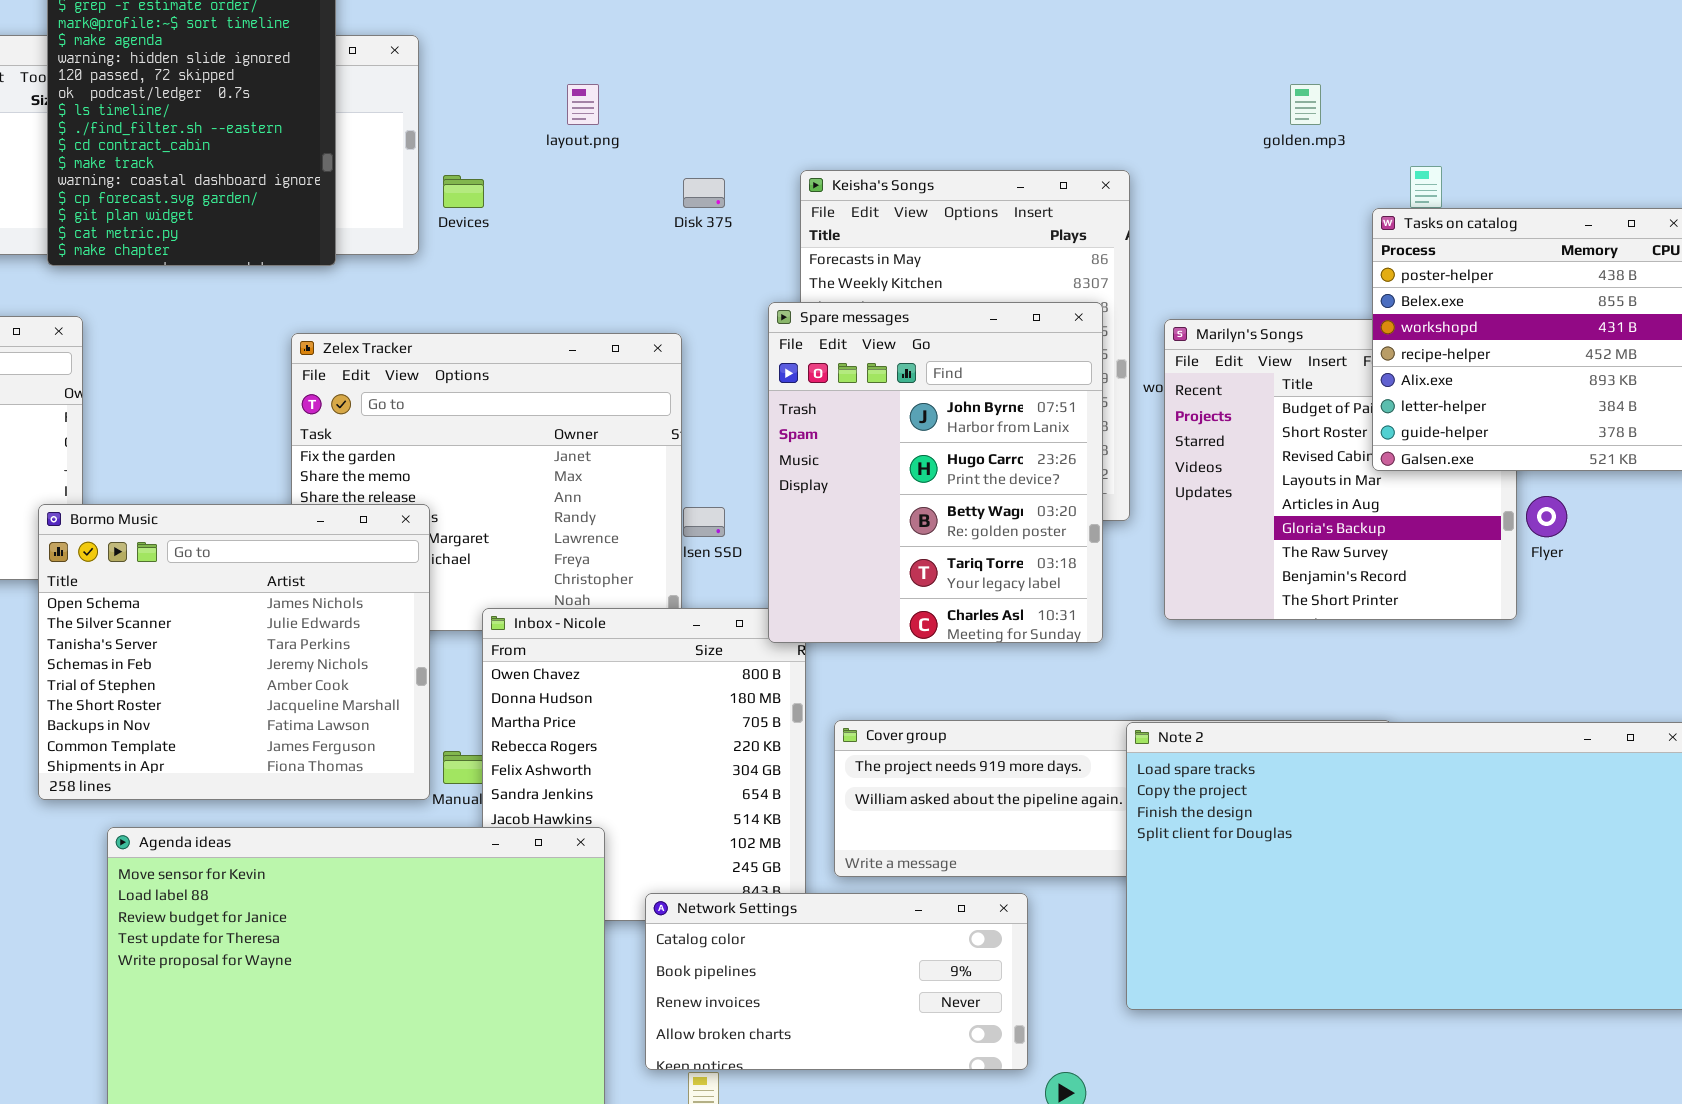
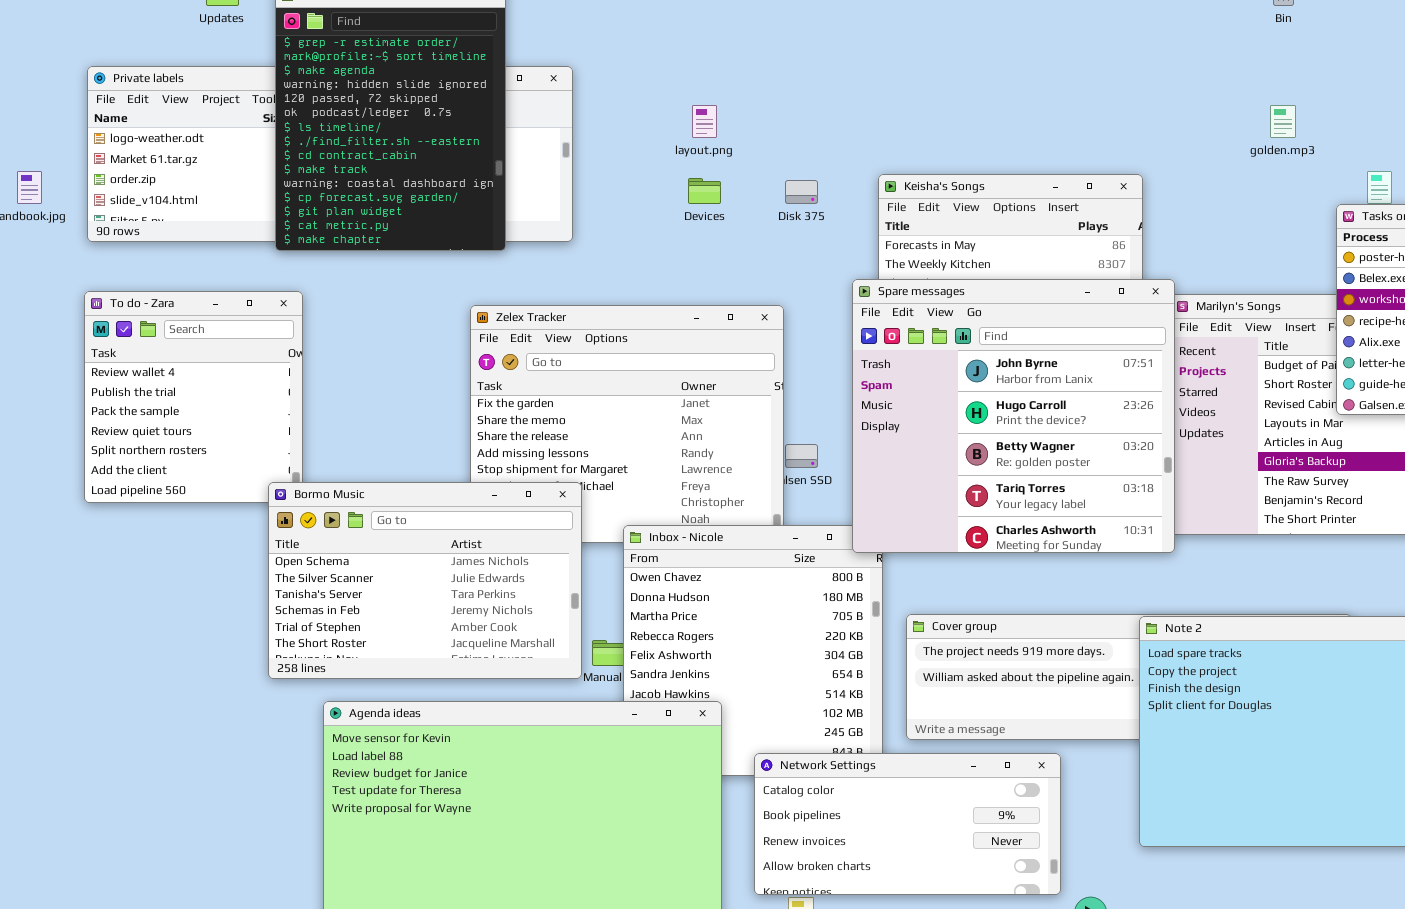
Devices: [443,175,484,208] -> [688,178,721,204], moved
Spare messages: [768,302,1103,643] -> [852,279,1175,553], resized
Bormo Music: [38,504,430,800] -> [268,482,582,679], resized

